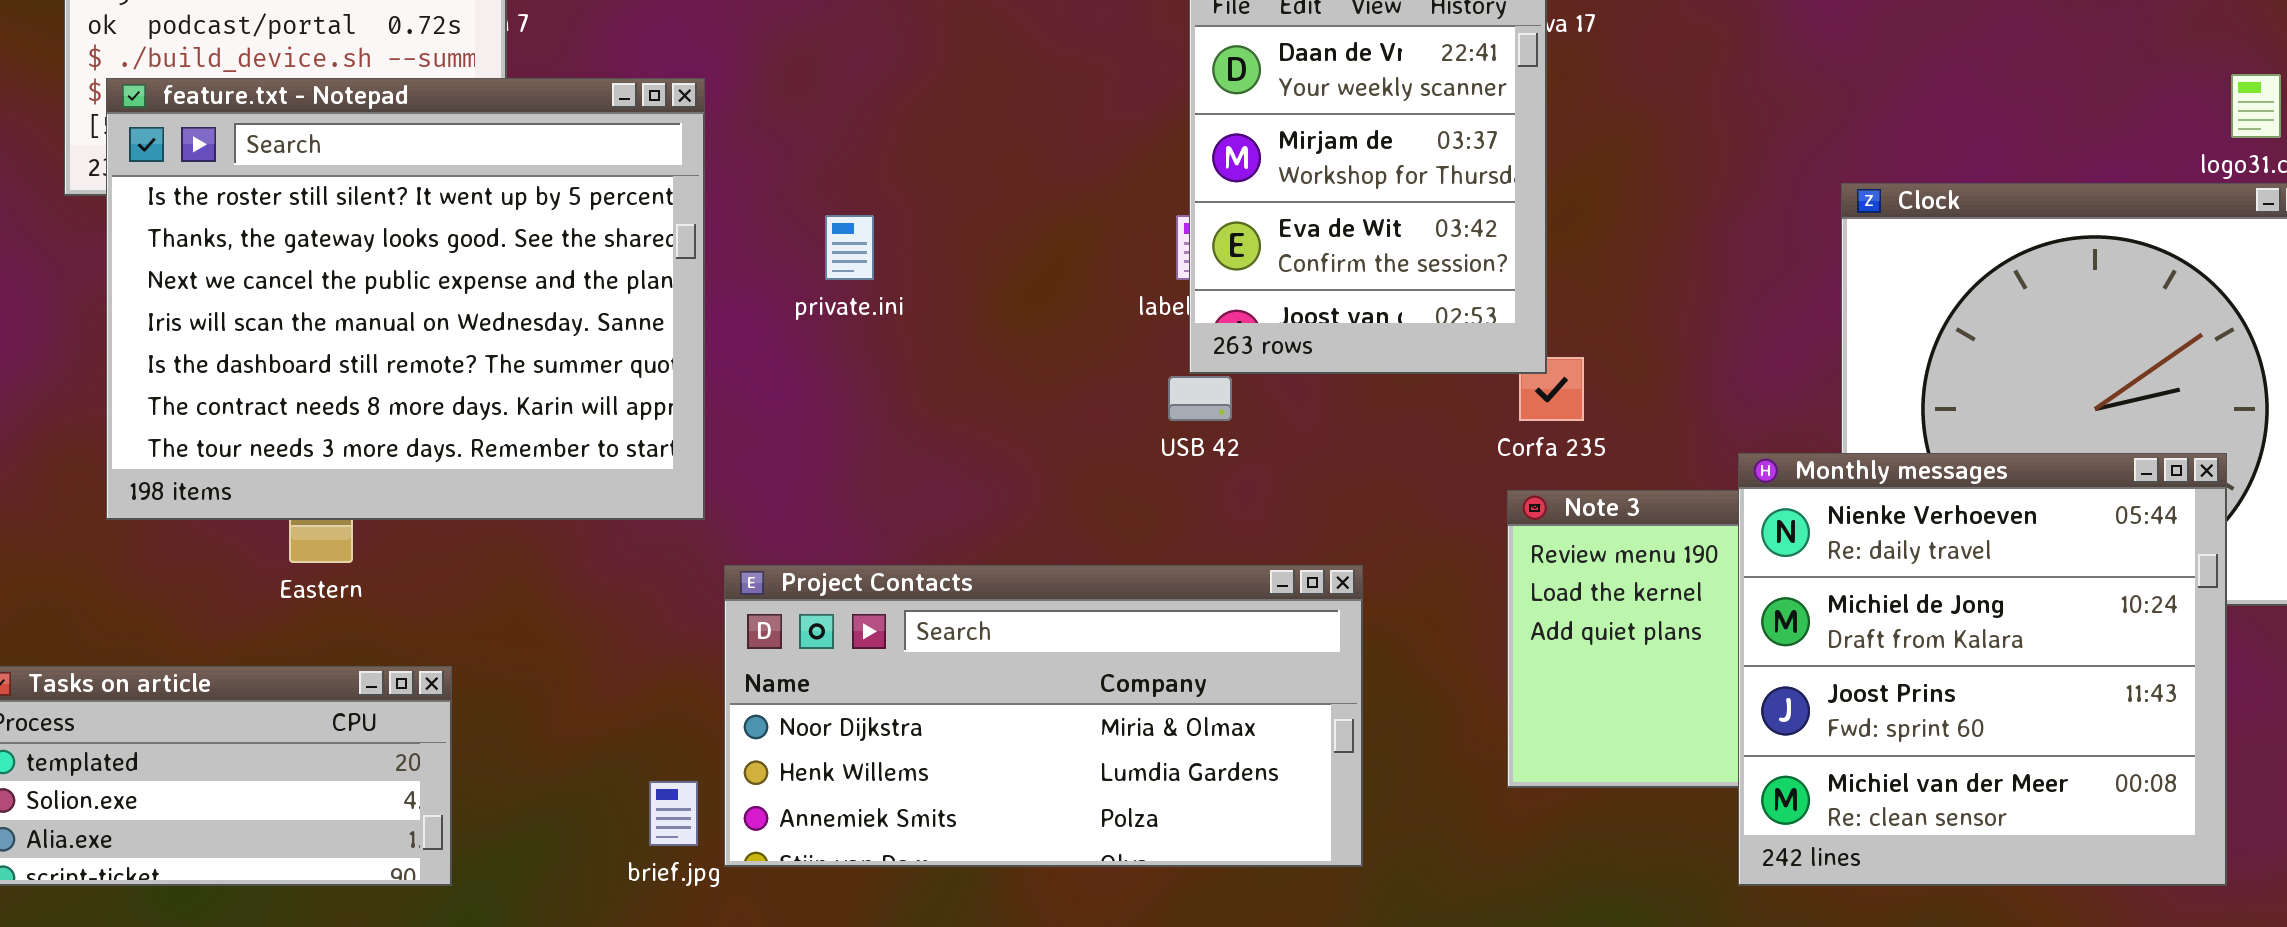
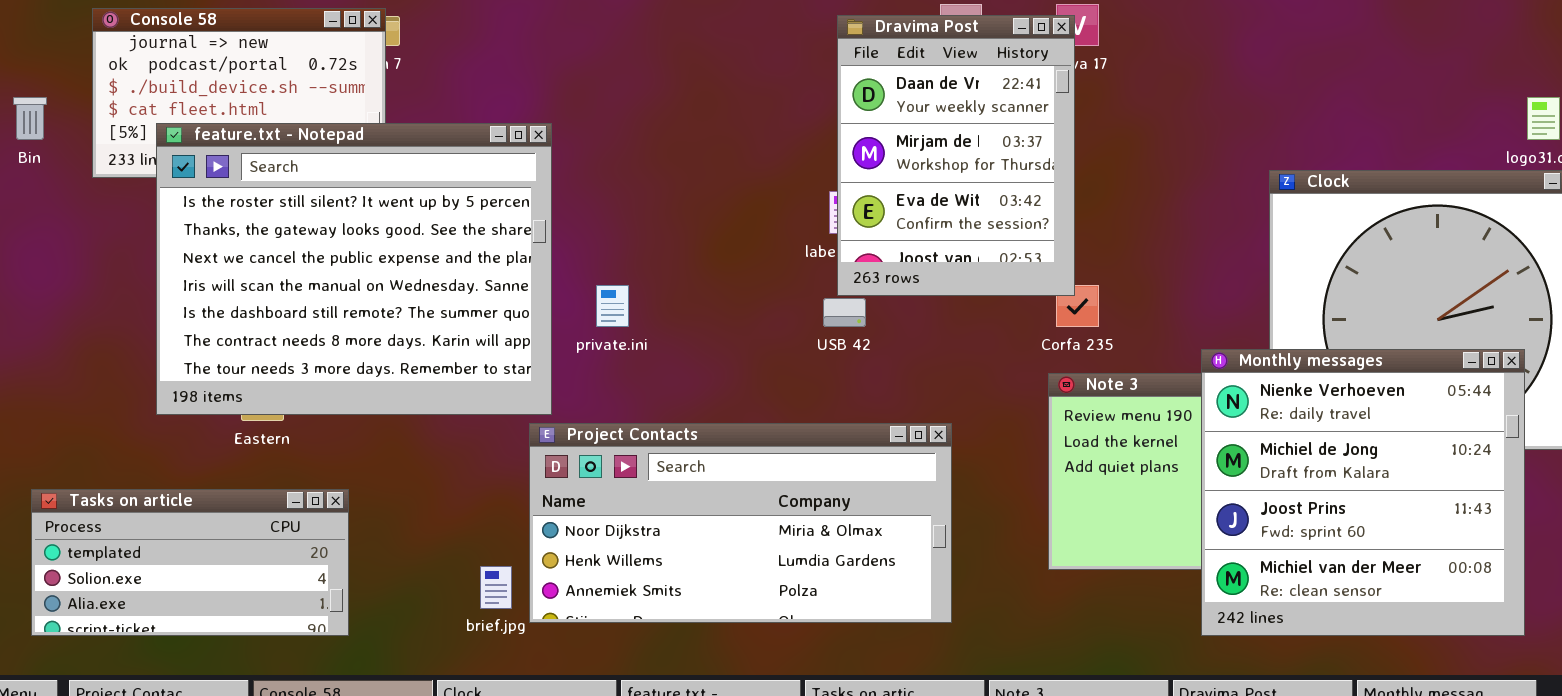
feature.txt - Notepad: [106,78,705,520] -> [156,123,552,415], moved
private.ini: [825,215,874,280] -> [596,285,629,327], moved

